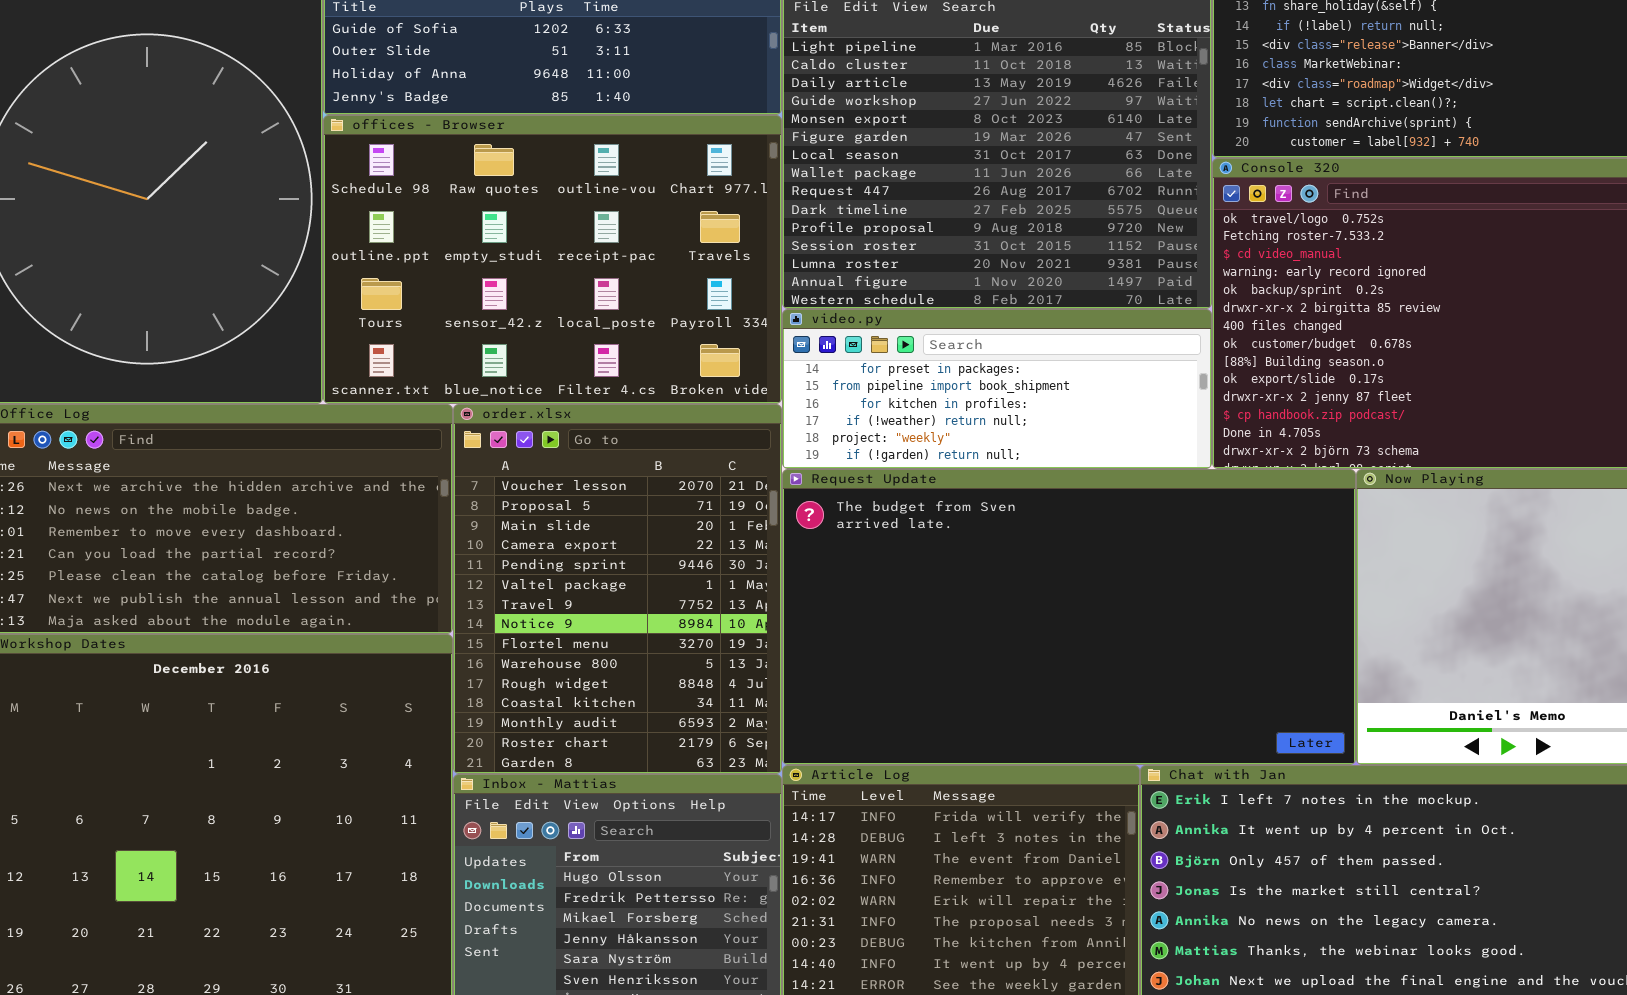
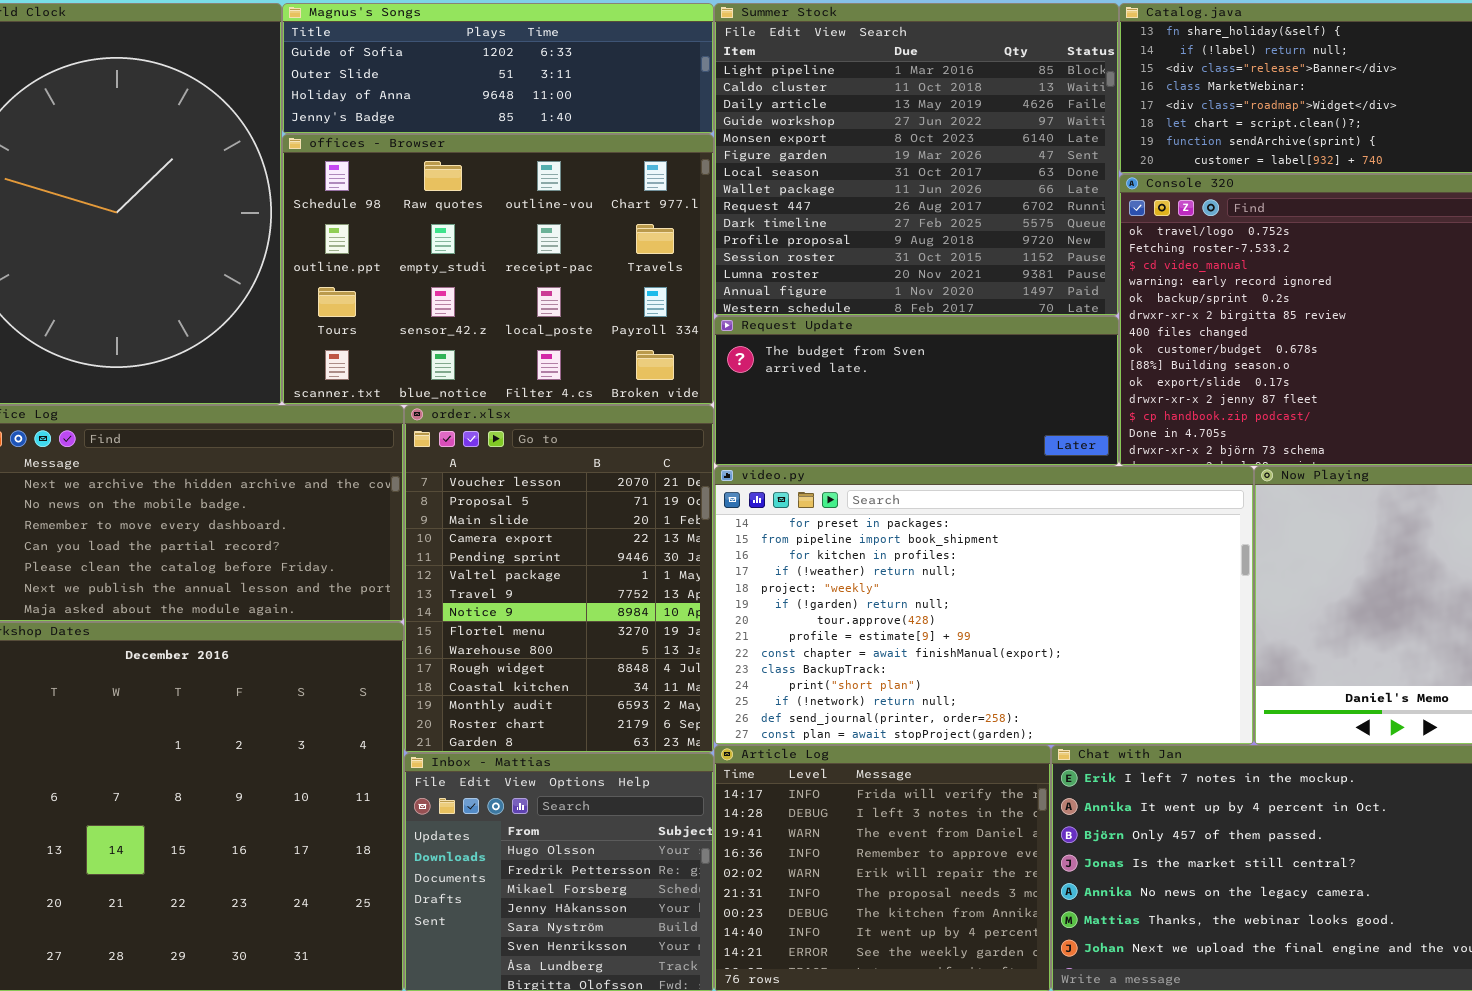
video.py: [782,309,1212,469] -> [714,466,1254,745], moved, resized
Request Update: [782,469,1356,765] -> [714,316,1119,466], moved, resized

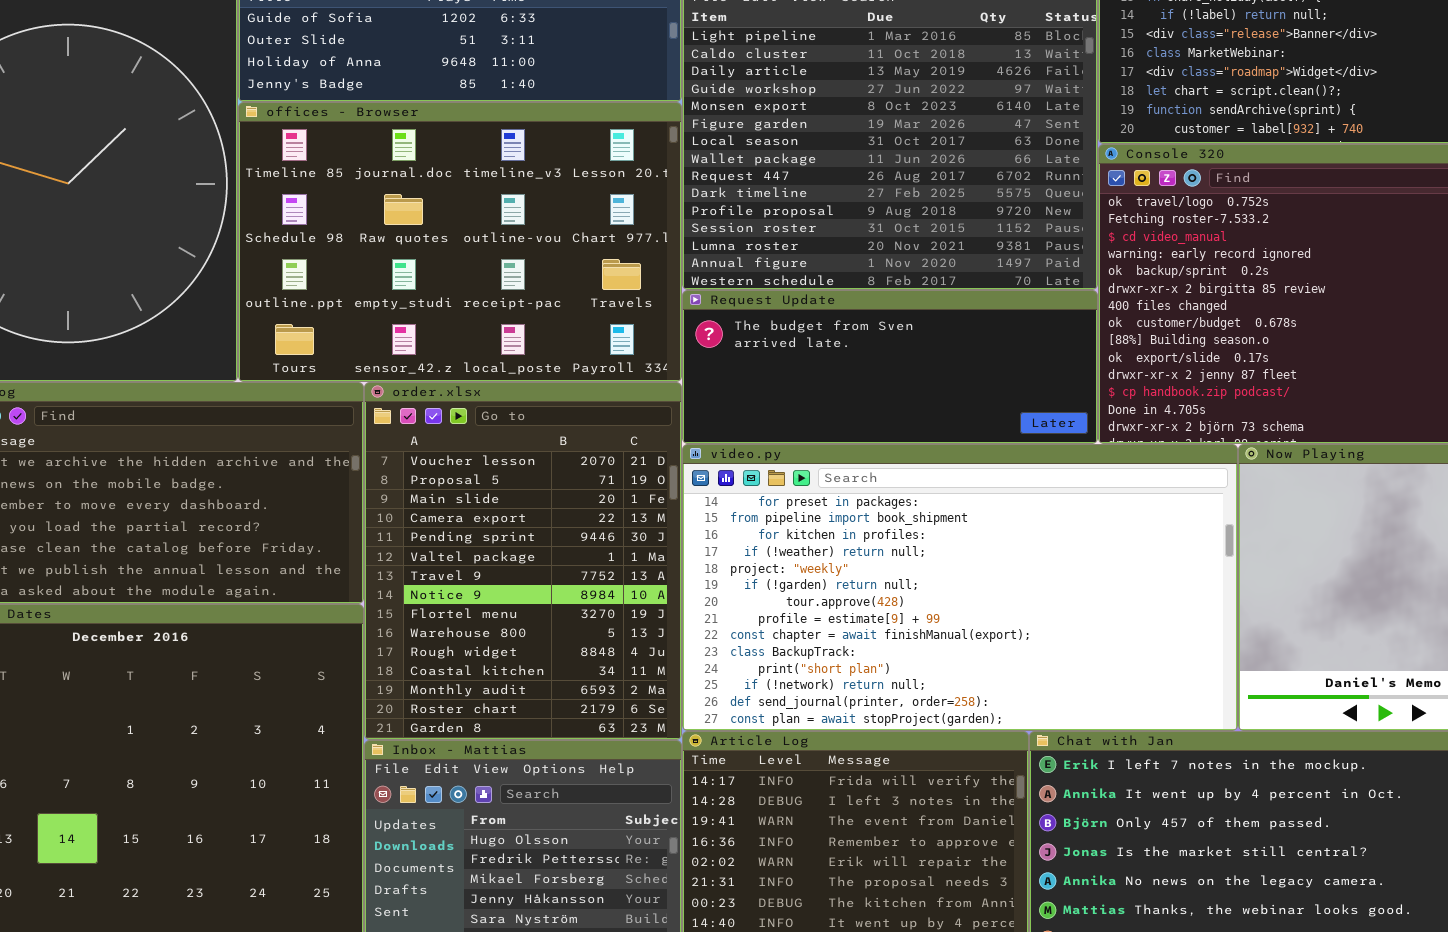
offices - Browser: [282,134,714,405] -> [238,102,682,382], scrolled up 1 row

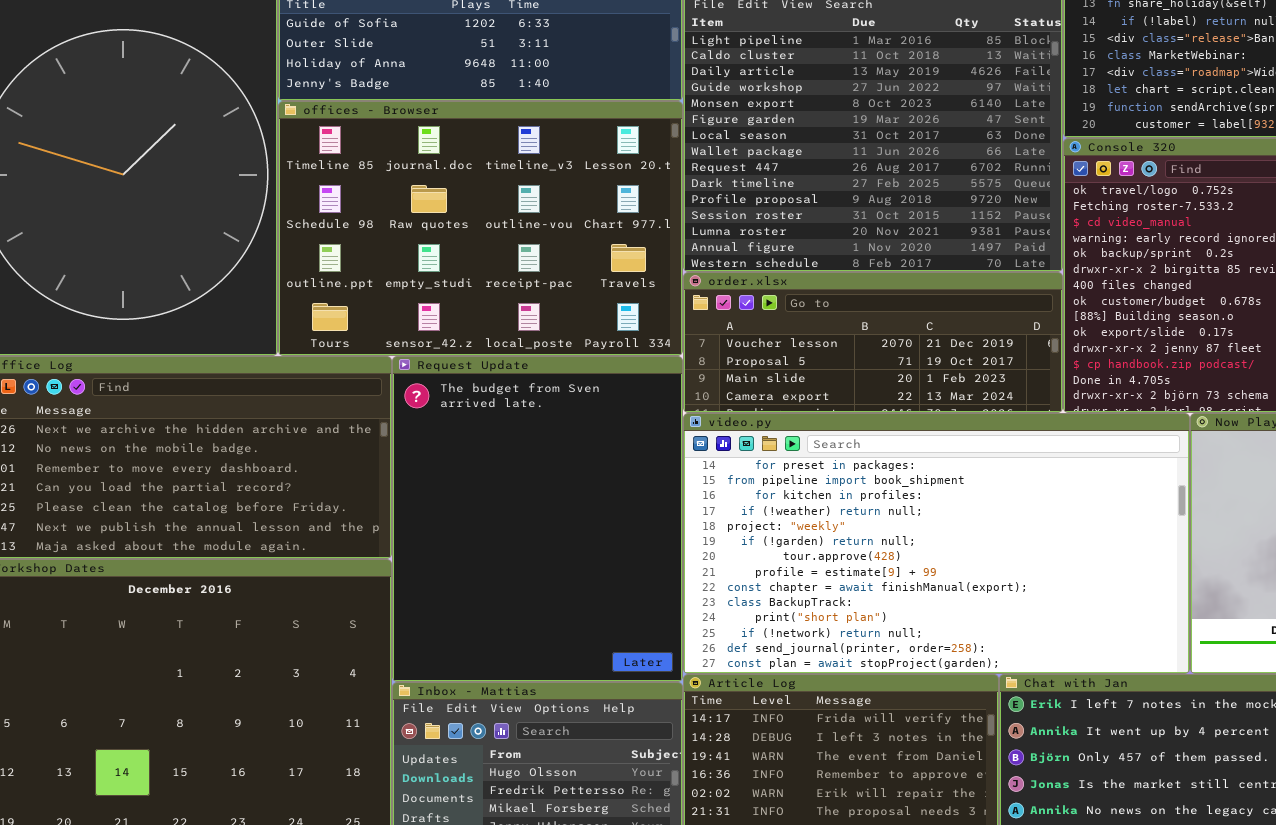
Request Update: [682,290,1098,444] -> [392,356,683,682], moved, resized
order.xlsx: [364,382,682,740] -> [683,272,1063,413], moved, resized

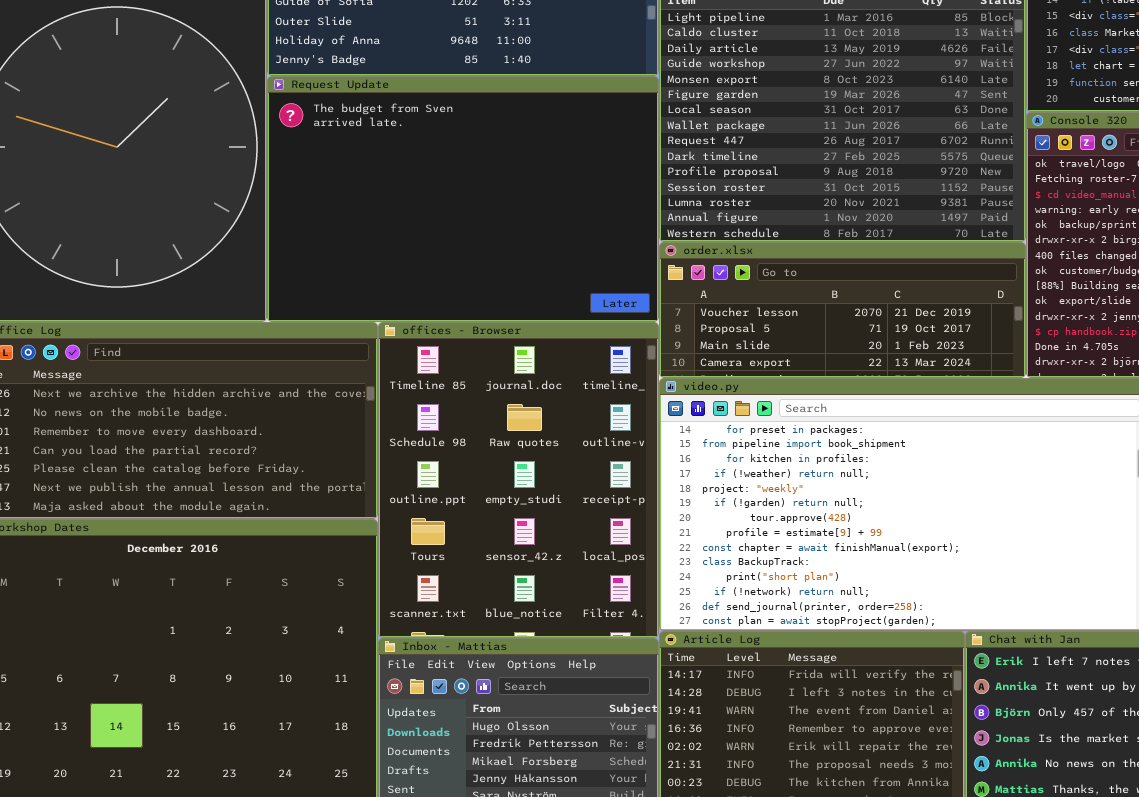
offices - Browser: [278,101,683,356] -> [378,322,659,638], moved, resized
Request Update: [392,356,683,682] -> [267,76,659,322], moved, resized

